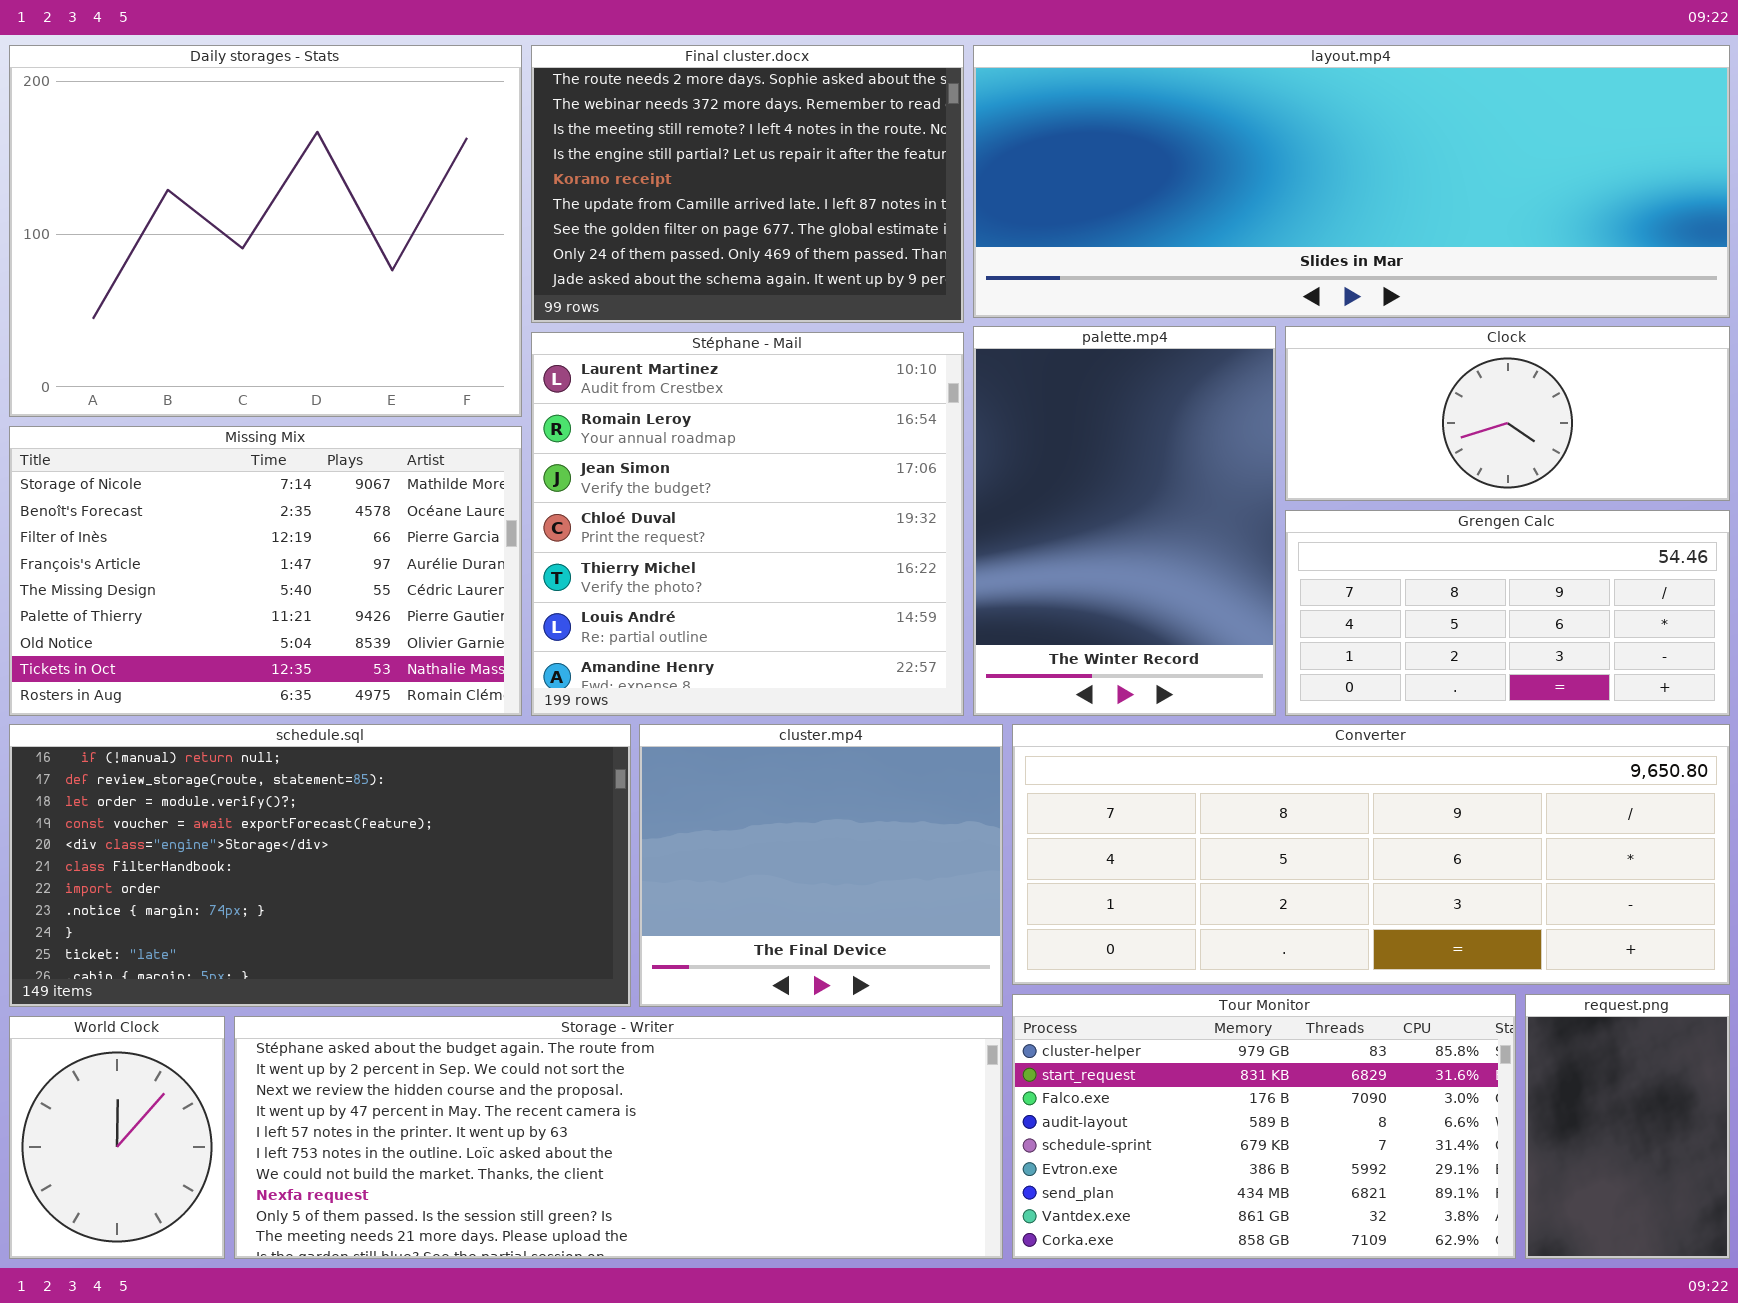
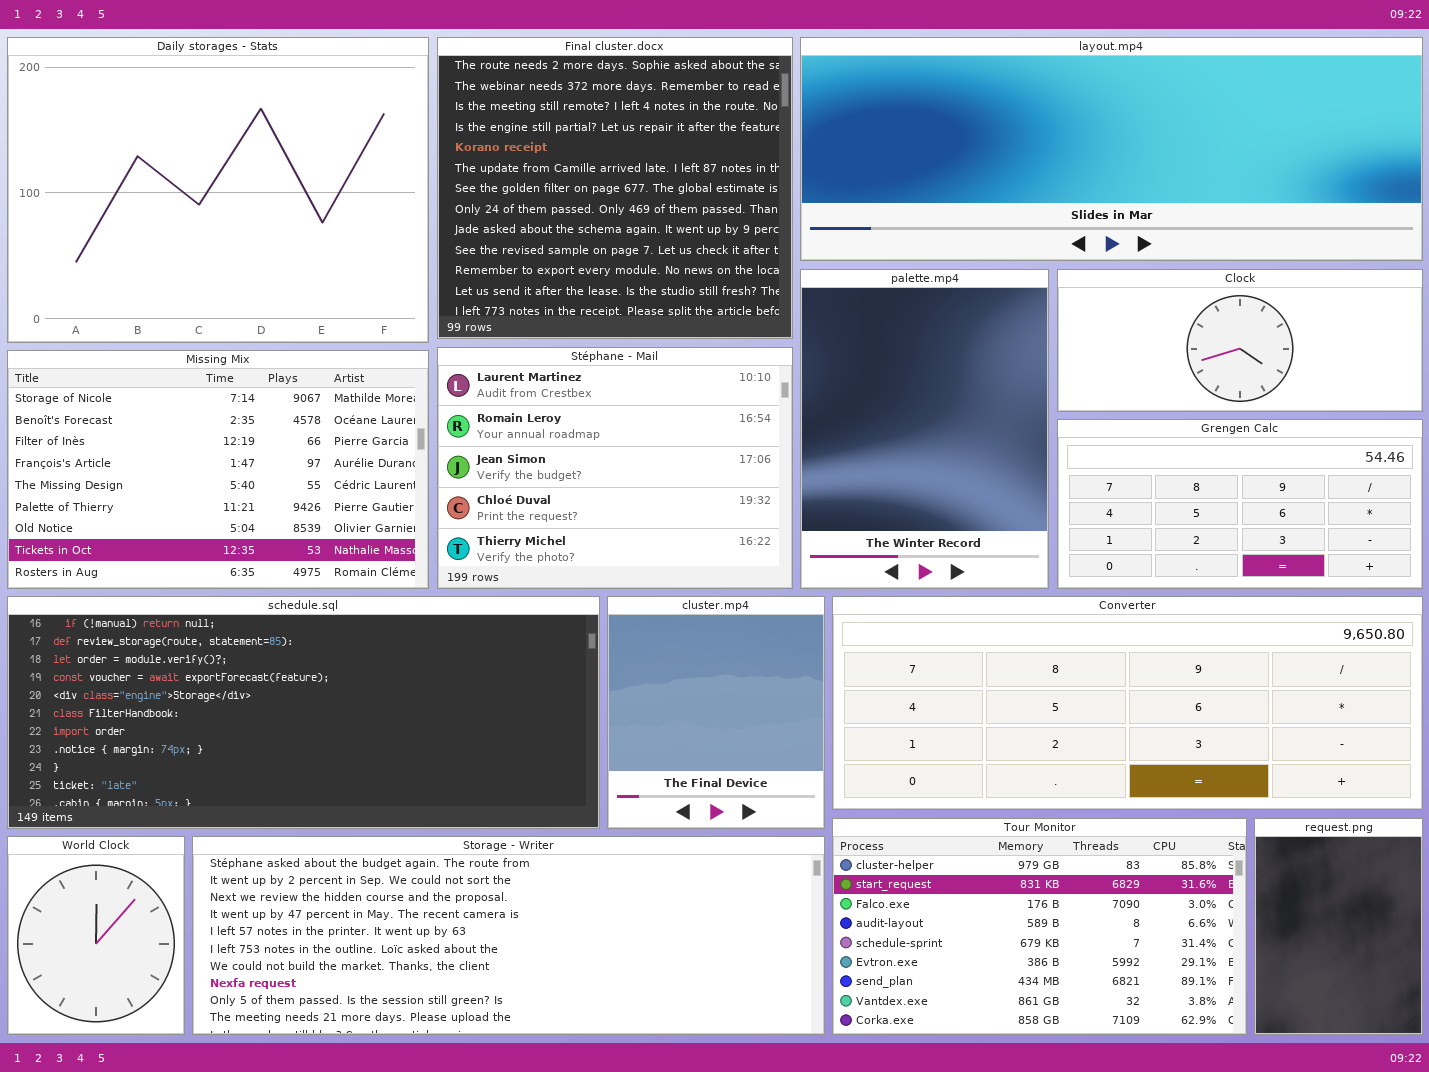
Final cluster.docx: [531,45,964,323] -> [437,37,793,339], resized
Stéphane - Mail: [531,332,964,716] -> [437,347,793,589], resized
schedule.sql: [9,724,631,1007] -> [7,596,600,829], resized
cluster.mp4: [639,724,1003,1007] -> [607,596,825,829], resized

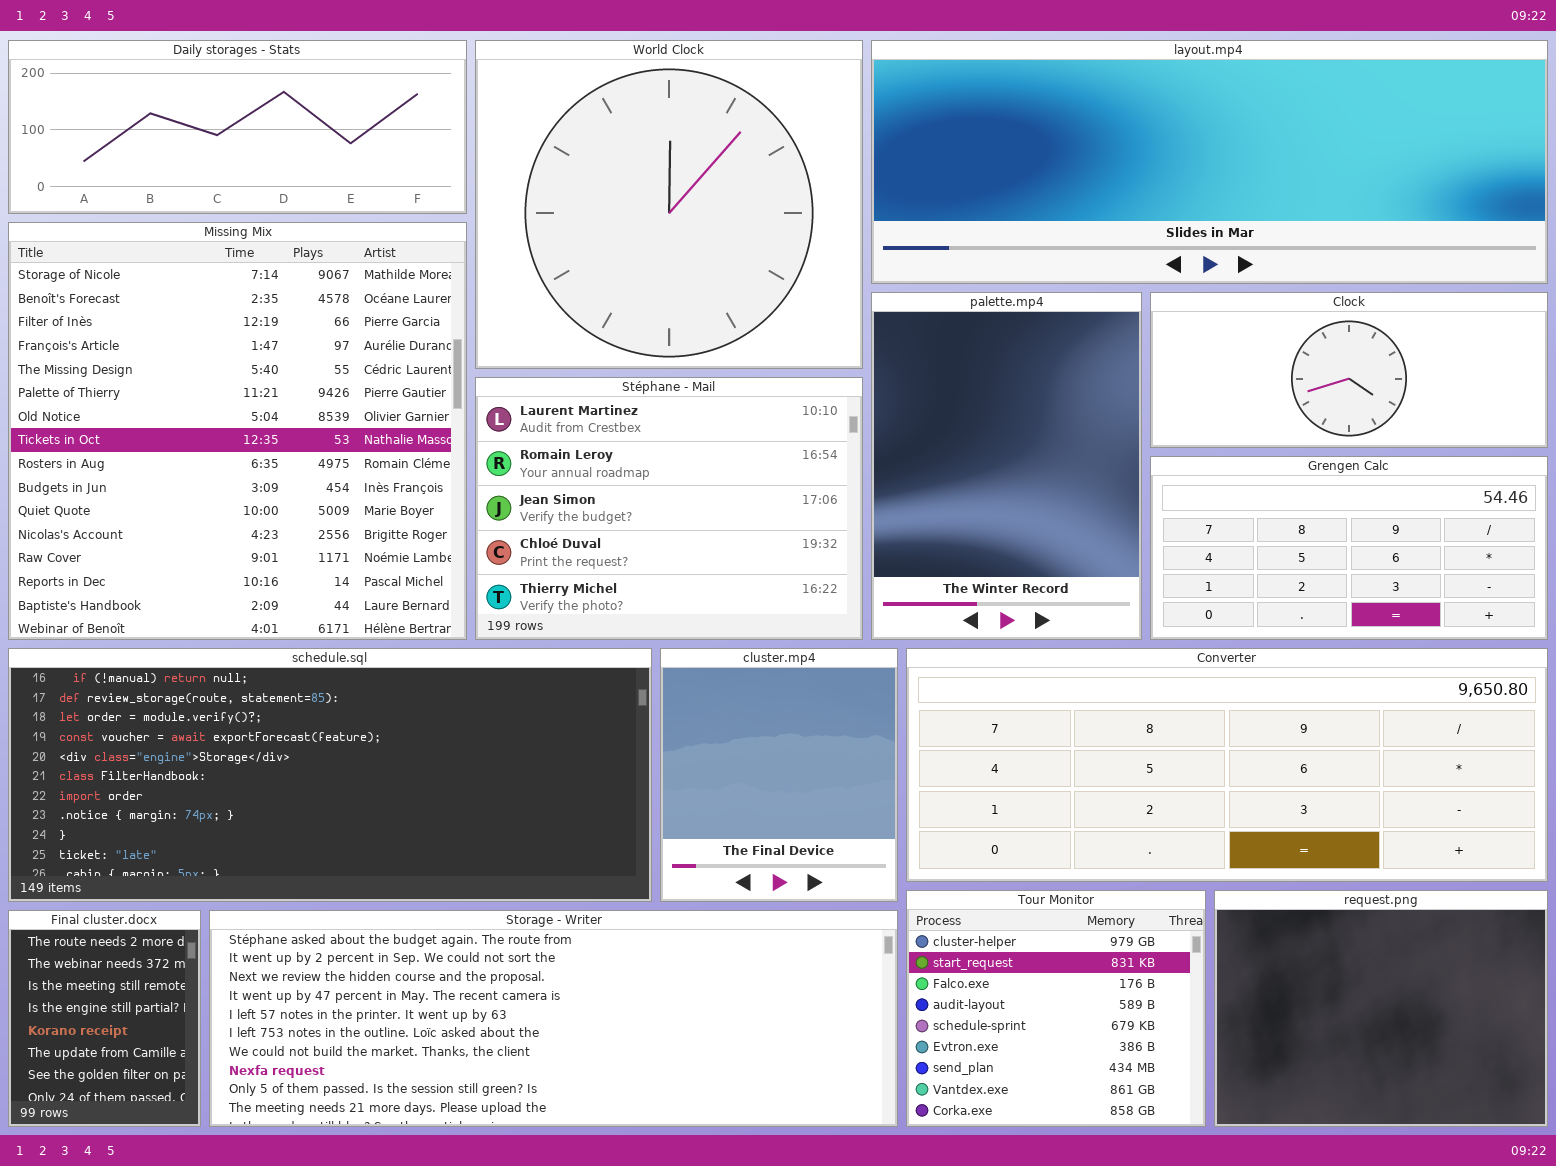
Daily storages - Stats: [7,37,429,343] -> [8,40,467,214], resized
Final cluster.docx: [437,37,793,339] -> [8,910,201,1127], moved, resized
Missing Mix: [7,350,429,589] -> [8,222,467,640], resized
Tour Monitor: [832,818,1247,1035] -> [906,890,1206,1127], resized
request.png: [1254,818,1423,1035] -> [1214,890,1548,1127], resized
World Clock: [7,836,185,1035] -> [475,40,863,369], moved, resized

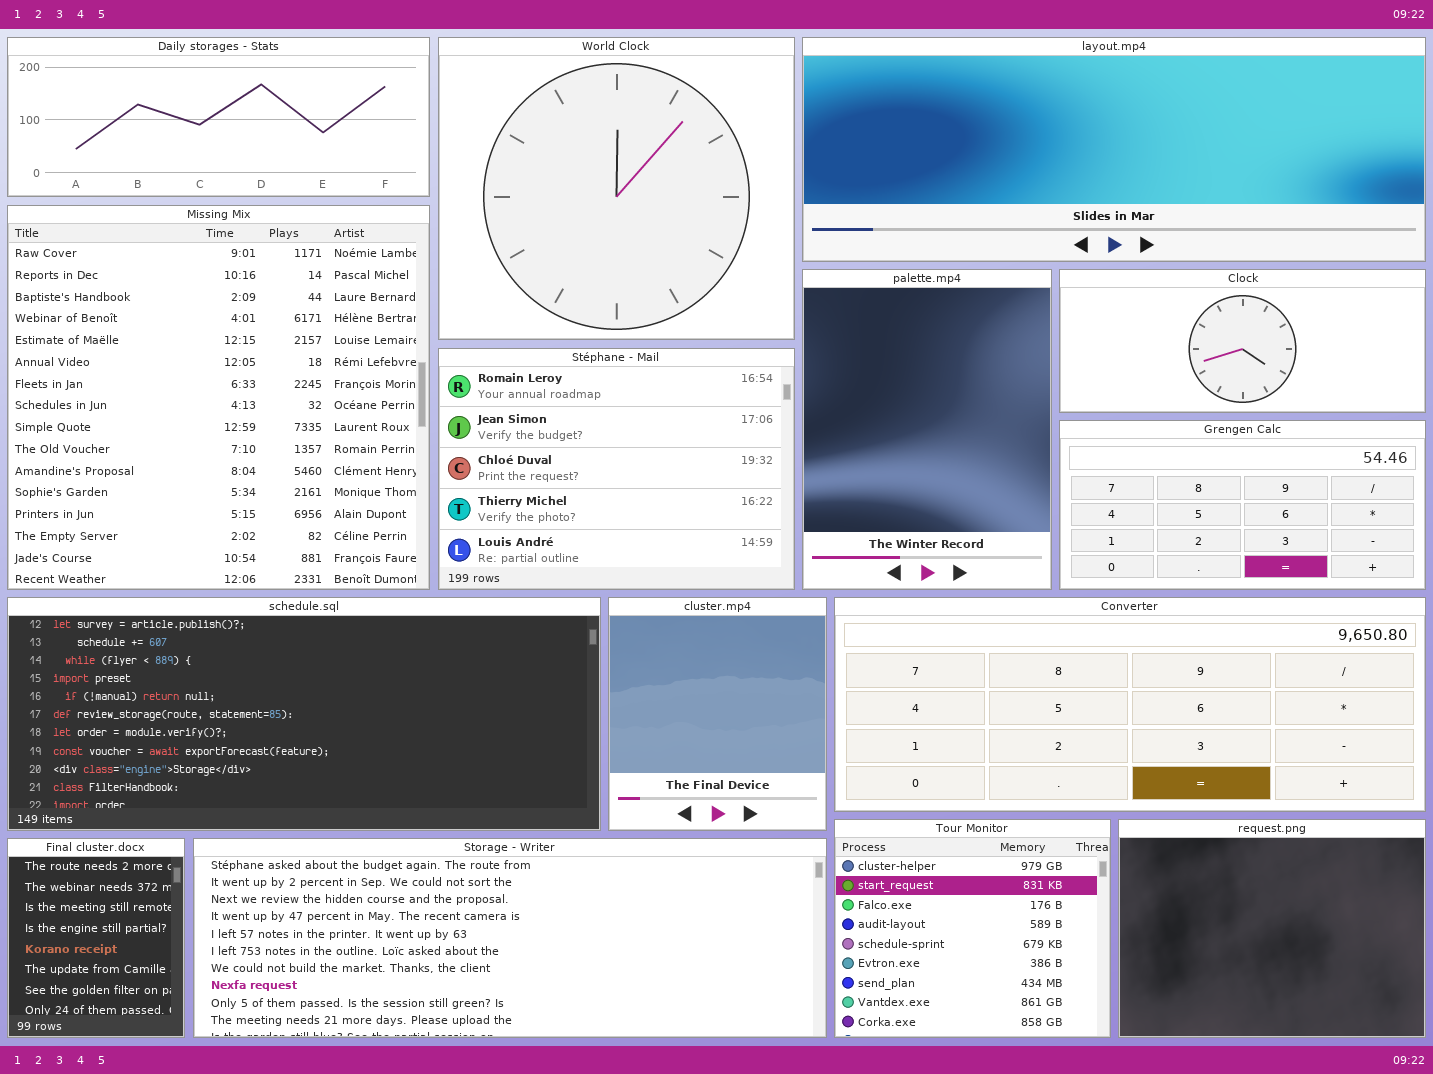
Missing Mix: [8,222,467,640] -> [7,205,430,590], scrolled down 12 rows
Stéphane - Mail: [475,377,863,640] -> [438,348,795,590], scrolled down 1 row
schedule.sql: [8,648,652,902] -> [7,597,601,831], scrolled up 4 rows

